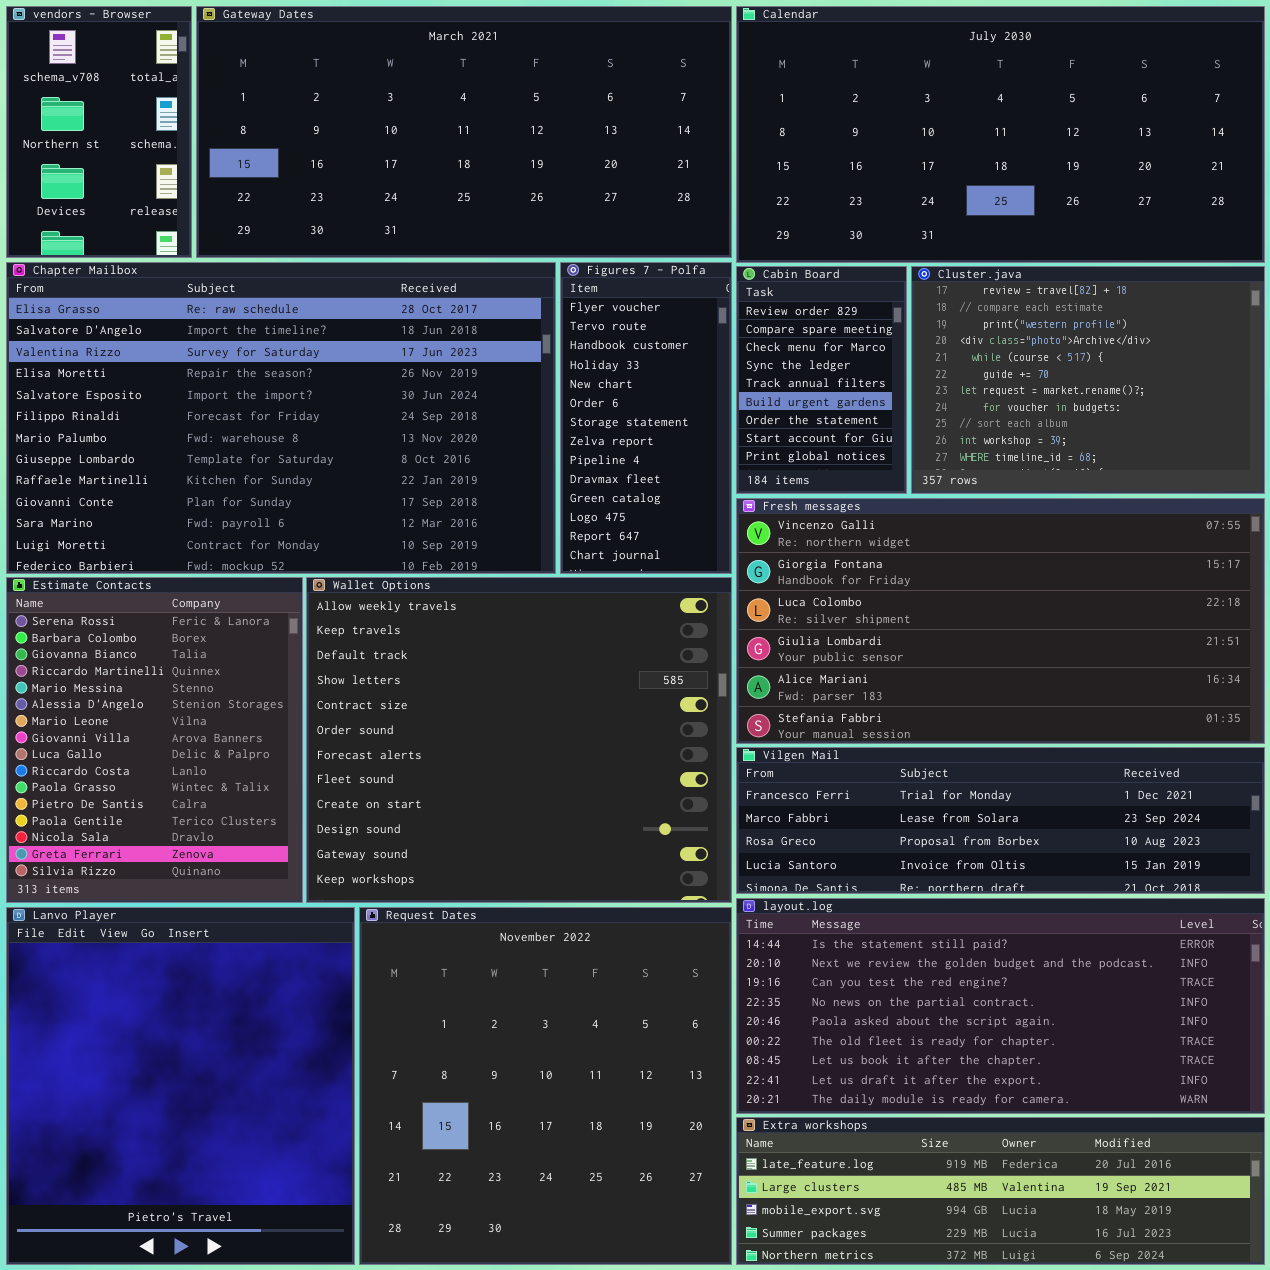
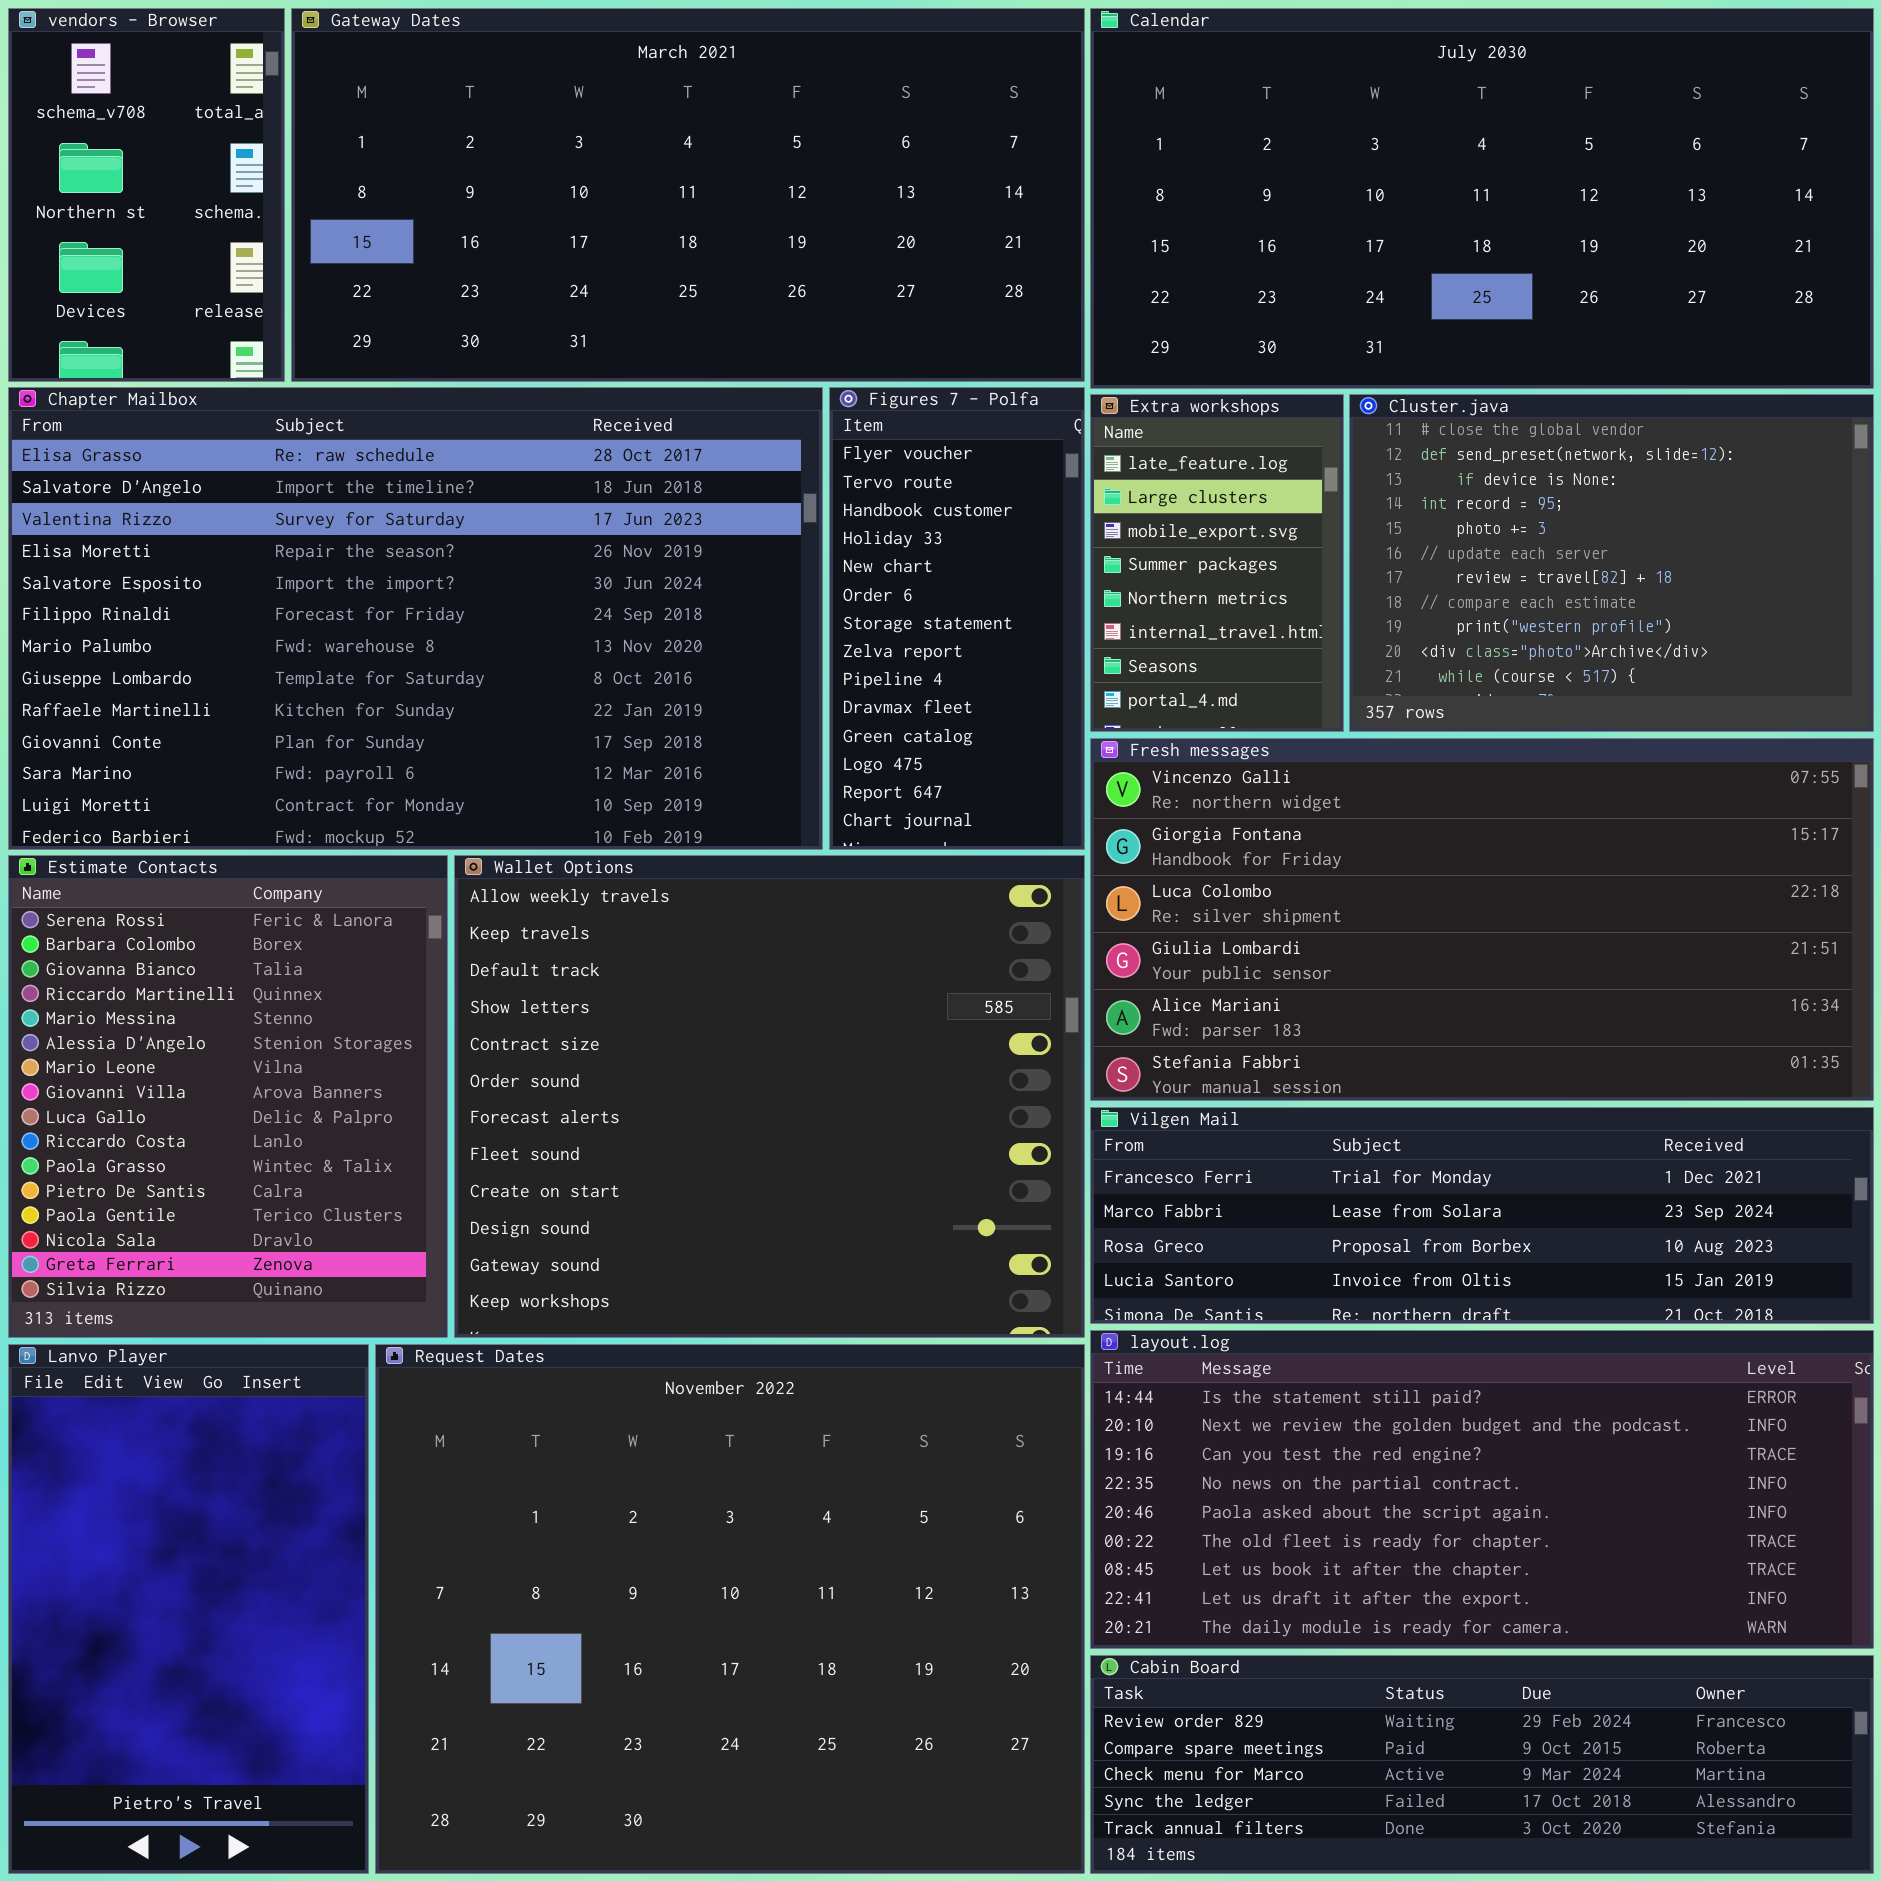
Cabin Board: [736,266,907,494] -> [1090,1655,1874,1874], moved, resized
Cluster.java: [911,266,1265,494] -> [1349,394,1874,732], scrolled up 6 rows
Lanvo Player: [6,907,355,1265] -> [8,1344,369,1874], resized
Request Dates: [359,907,732,1265] -> [375,1344,1085,1874], resized
Extra workshops: [736,1117,1265,1265] -> [1090,394,1344,732], moved, resized

